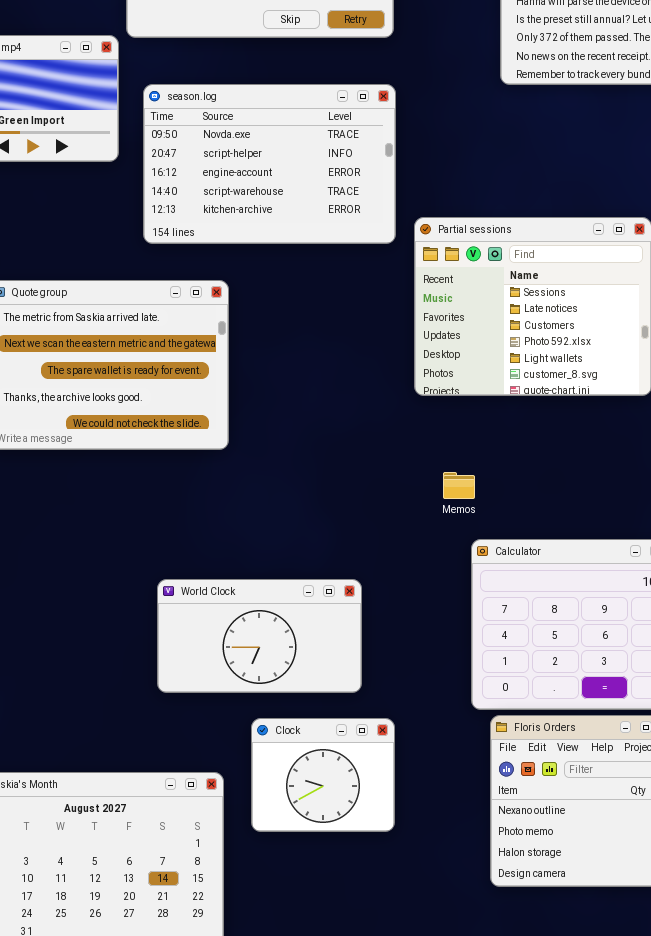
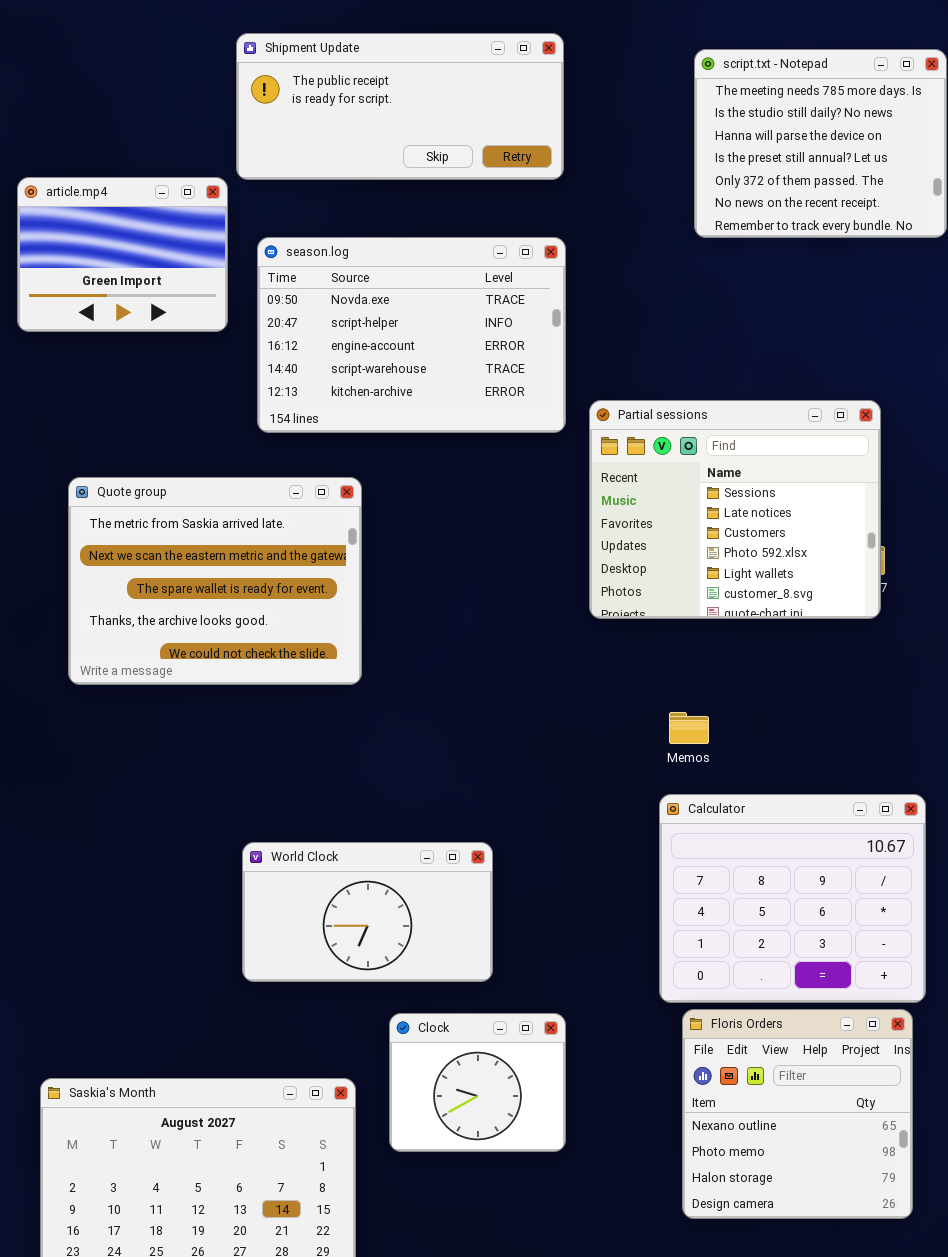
Memos: [443,472,475,499] -> [669,712,709,744], moved
World Clock: [157,579,362,693] -> [242,842,493,982], moved

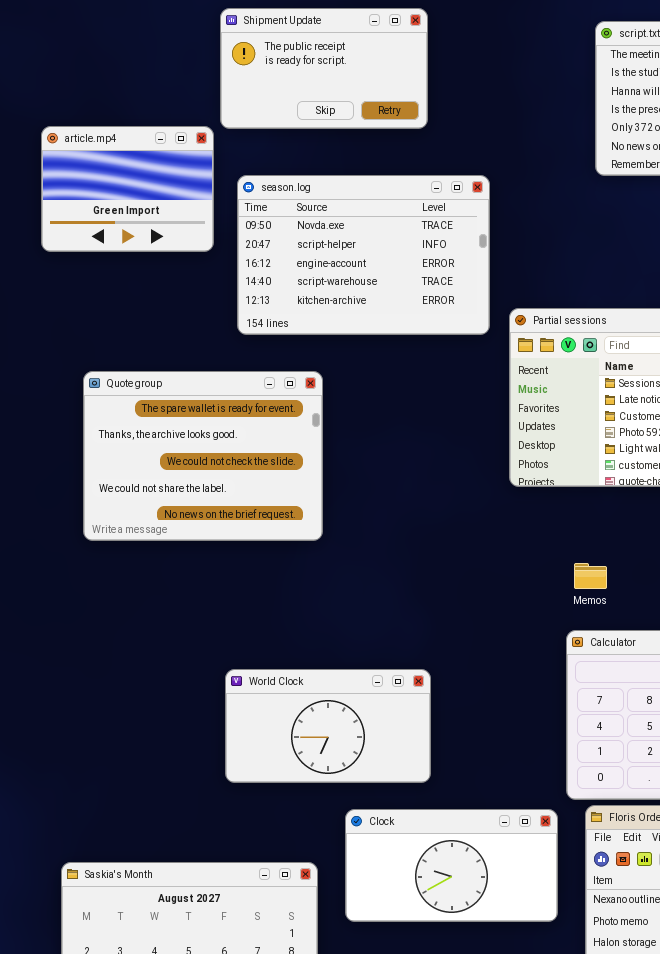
Shipment Update: [236,33,564,180] -> [220,8,428,129], resized
Quote group: [68,477,362,685] -> [83,371,323,541], scrolled down 2 rows
Clock: [389,1013,566,1152] -> [345,809,558,922], resized

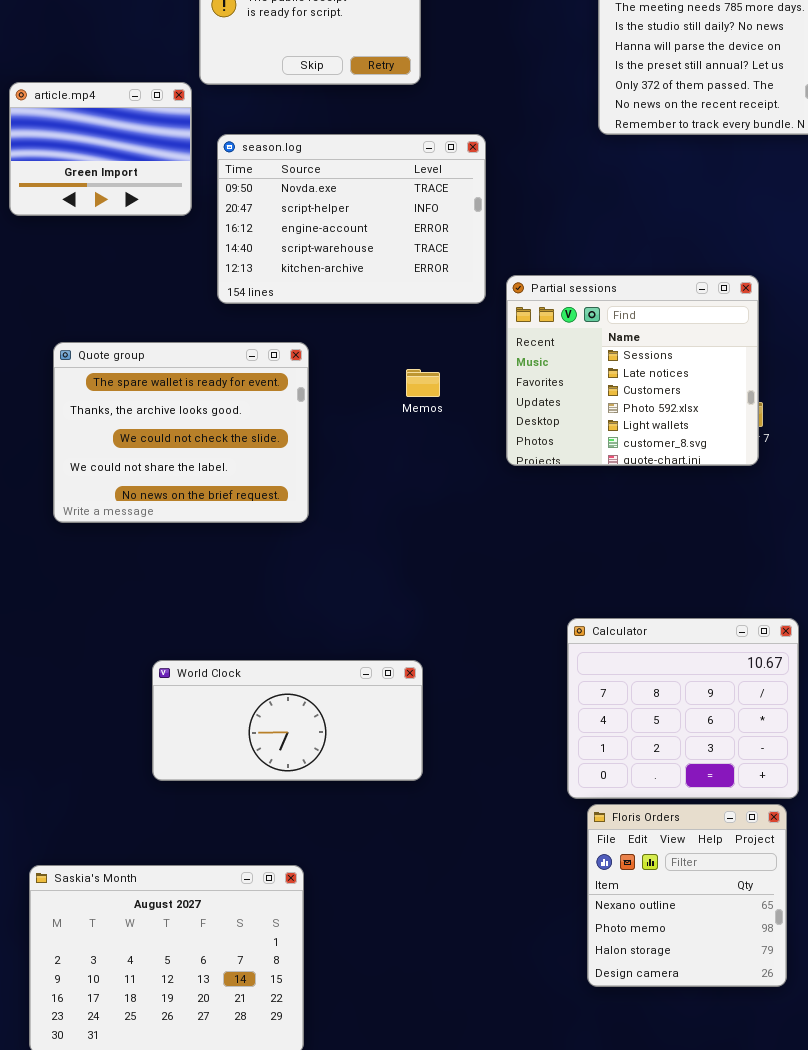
Memos: [574,563,607,589] -> [406,369,440,397], moved
World Clock: [225,669,431,783] -> [152,660,423,781], resized
Clock: [345,809,558,922] -> none, closed

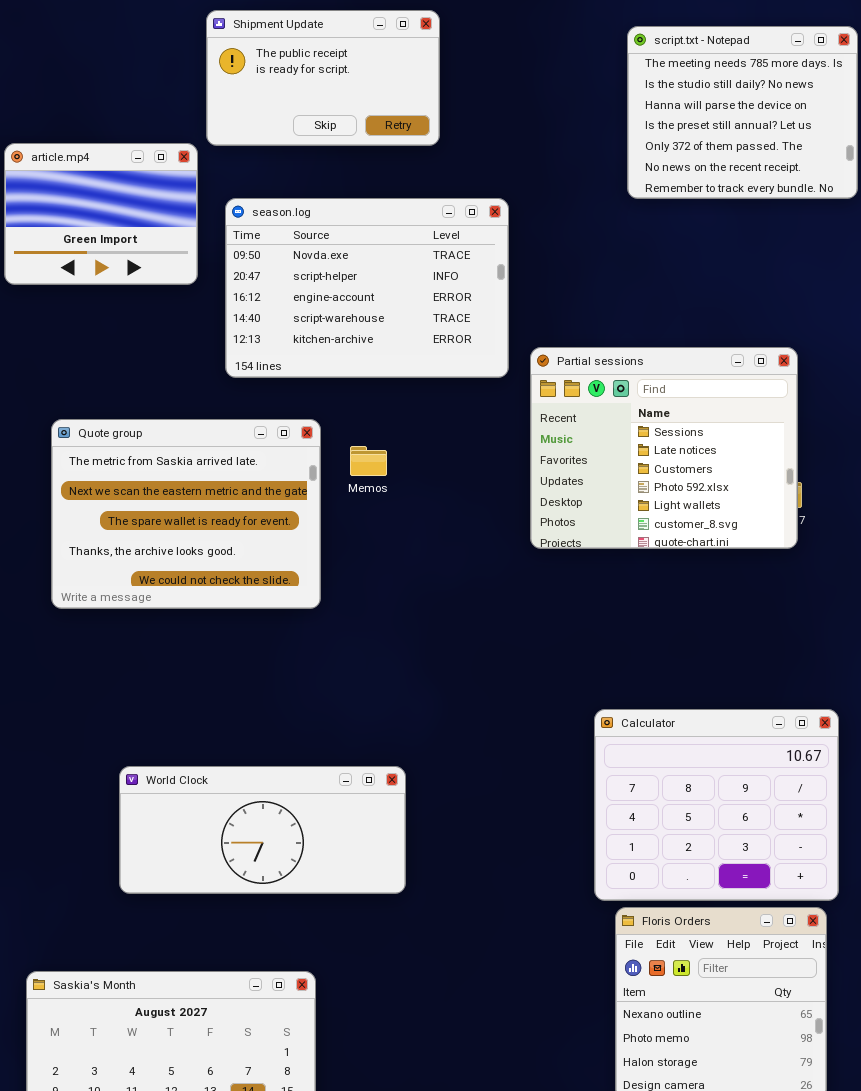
Quote group: [53,342,309,523] -> [51,419,321,609], scrolled up 2 rows
Memos: [406,369,440,397] -> [350,446,387,476], moved
World Clock: [152,660,423,781] -> [119,766,406,894], moved

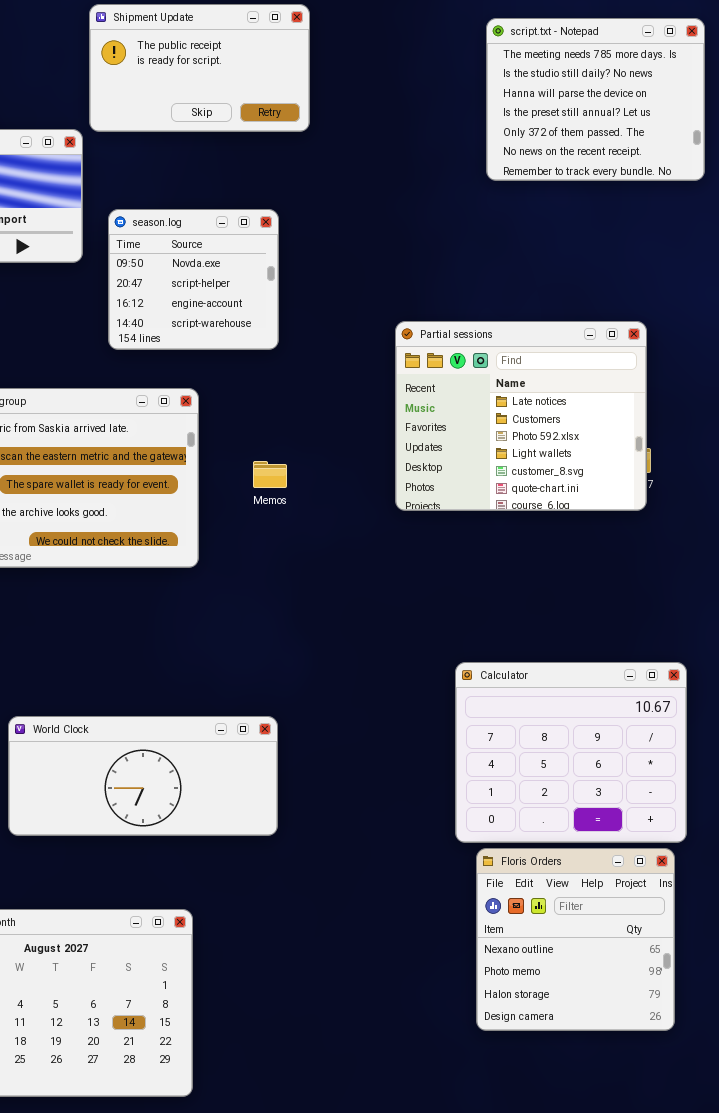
season.log: [225,198,509,378] -> [108,209,279,350], resized
Partial sessions: [530,347,798,549] -> [395,321,647,511], scrolled down 1 row
Memos: [350,446,387,476] -> [253,461,287,488], moved

